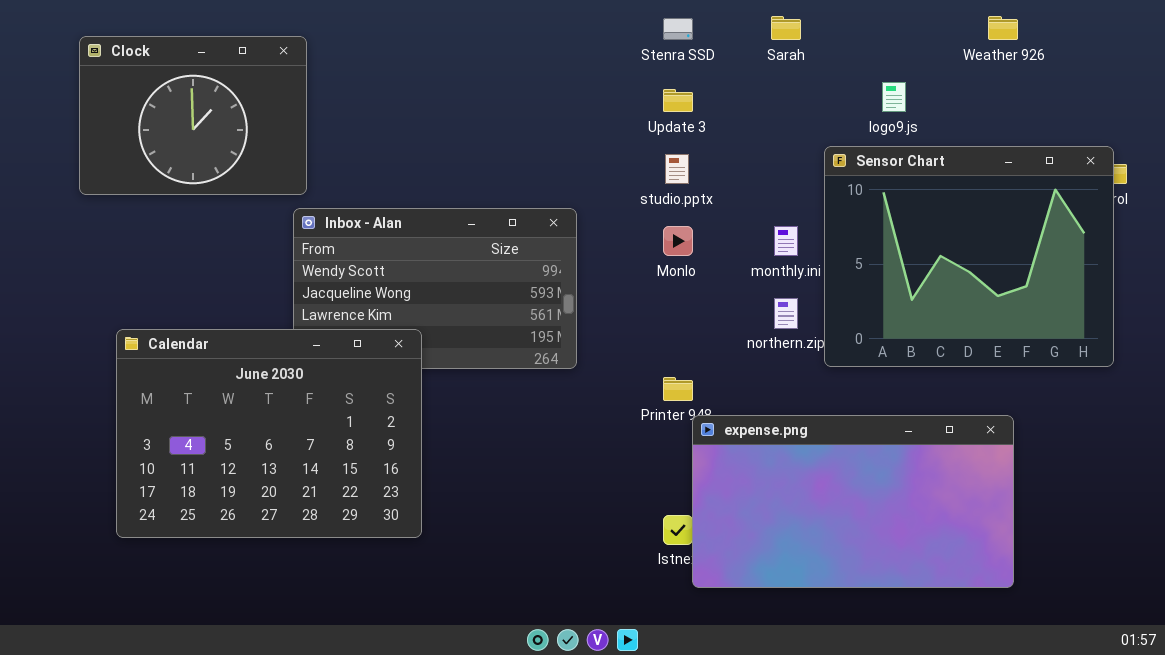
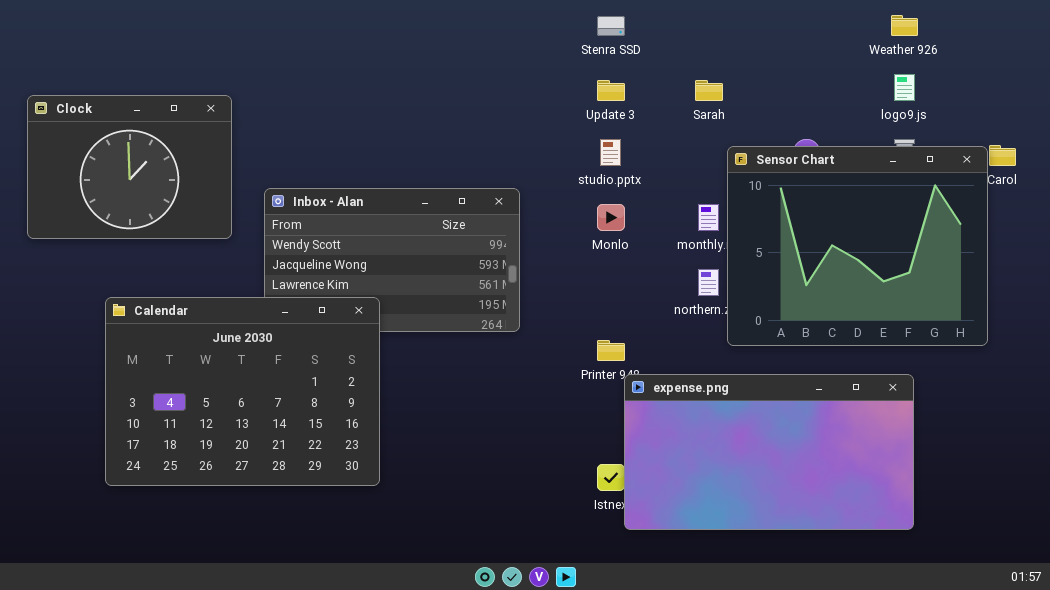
Sarah: [771,16,801,40] -> [695,80,723,101], moved
Clock: [79,36,307,195] -> [27,95,232,239], moved
logo9.js: [882,82,906,112] -> [894,74,915,101], moved
Sensor Chart: [824,146,1114,367] -> [727,146,988,346], moved

